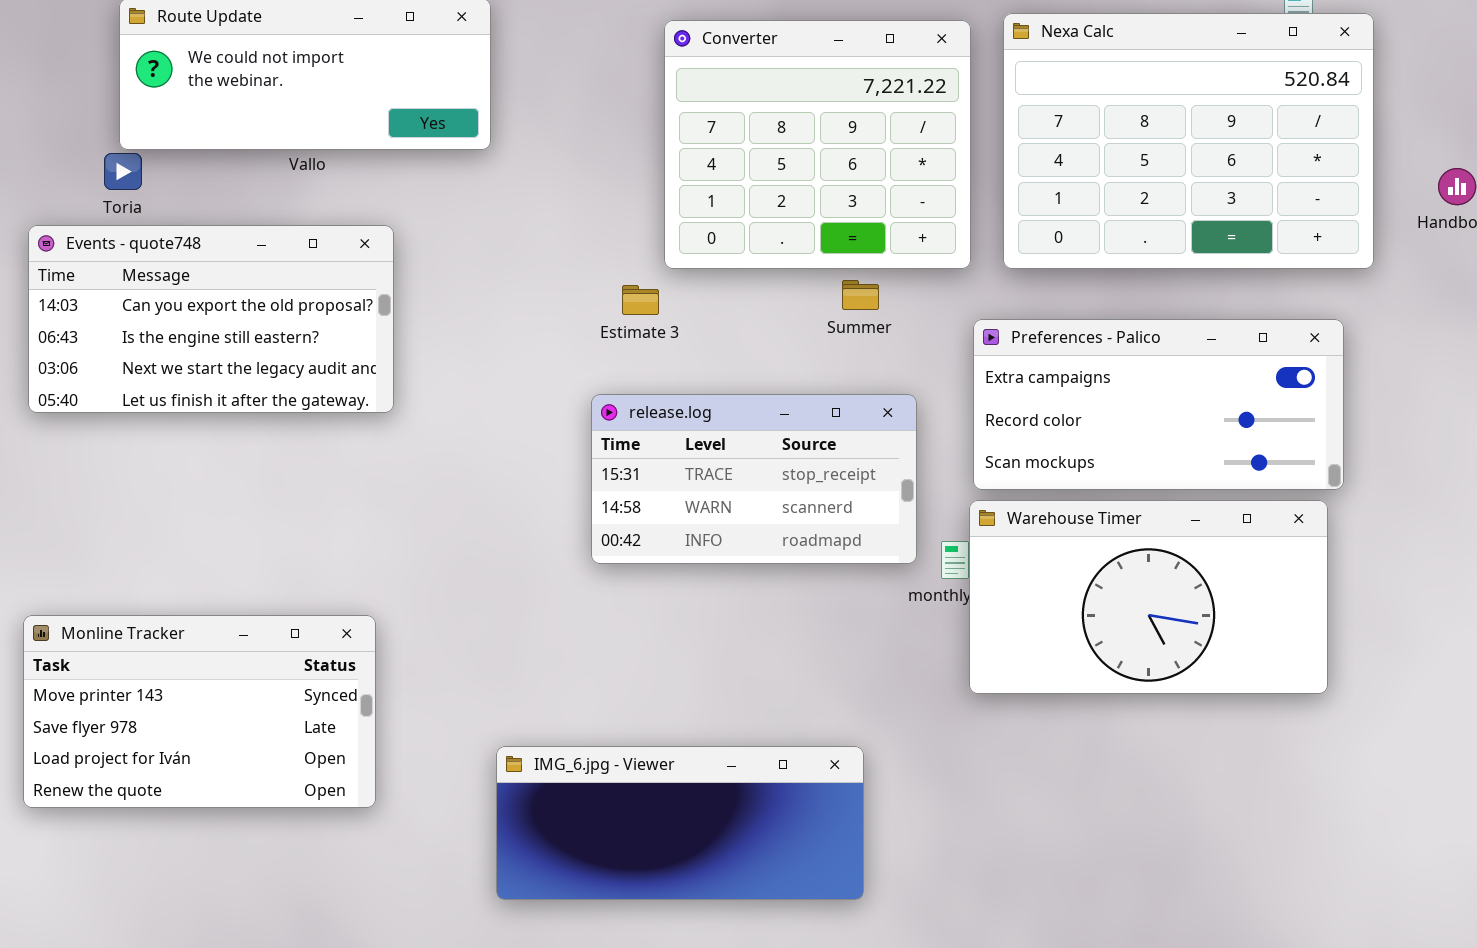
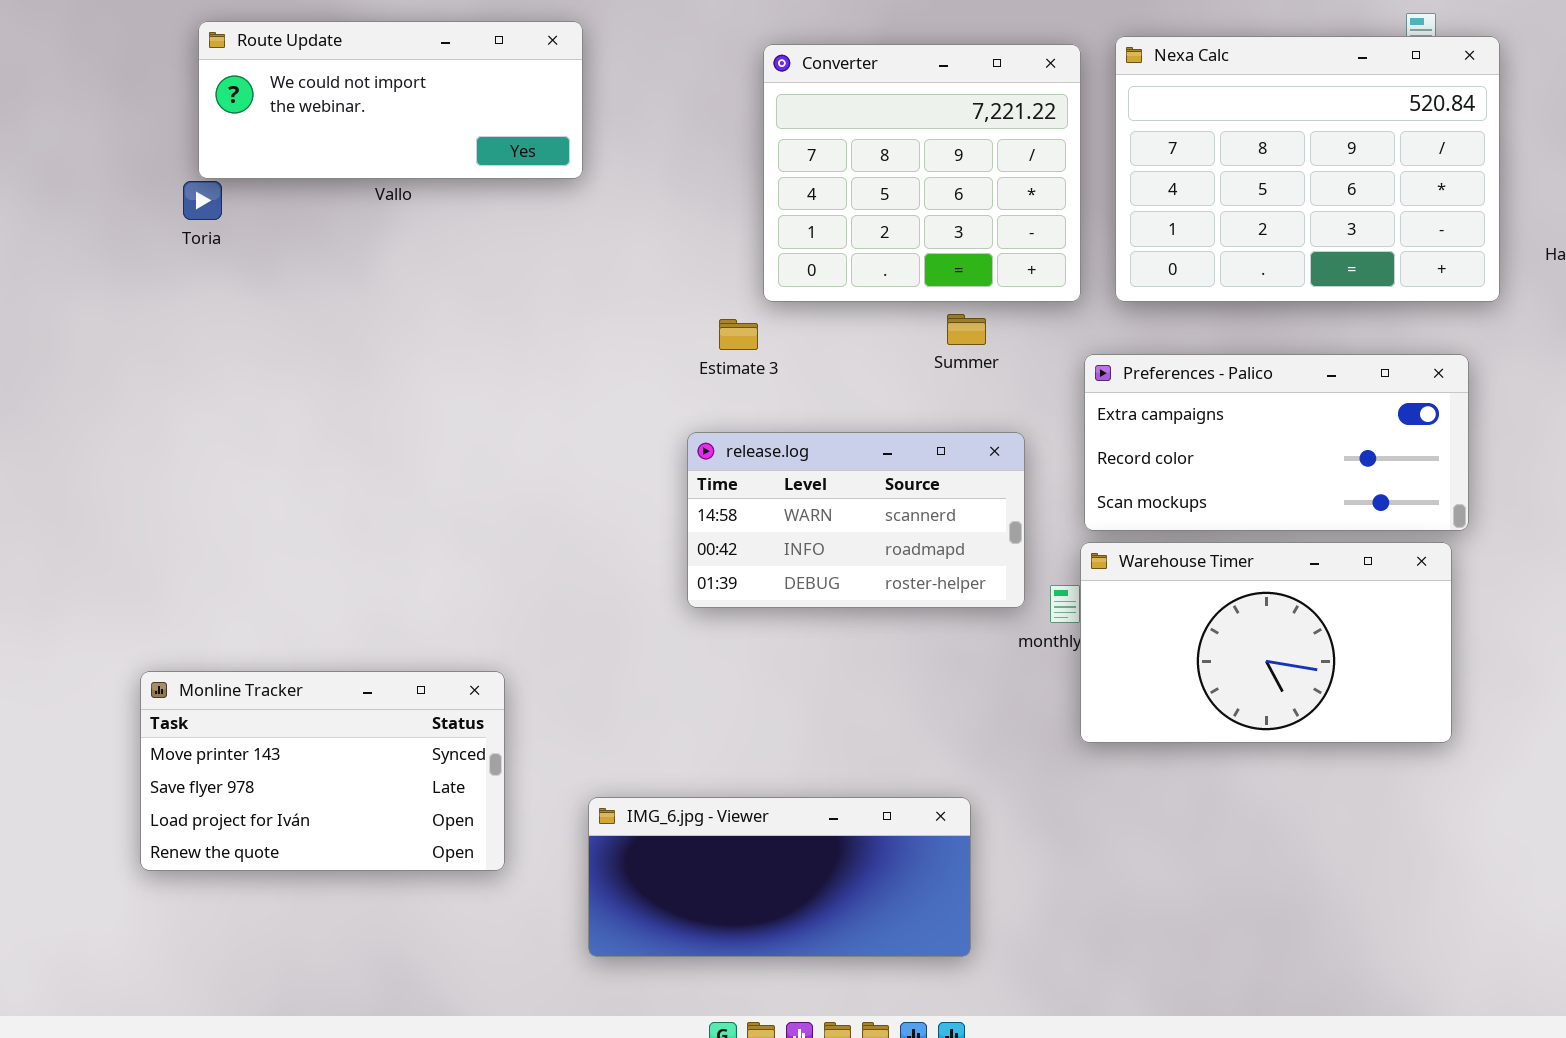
Events - quote748: [28,225,394,413] -> none, closed
release.log: [591,394,917,564] -> [687,432,1025,608], scrolled down 1 row
Monline Tracker: [23,615,376,808] -> [140,671,505,871], moved

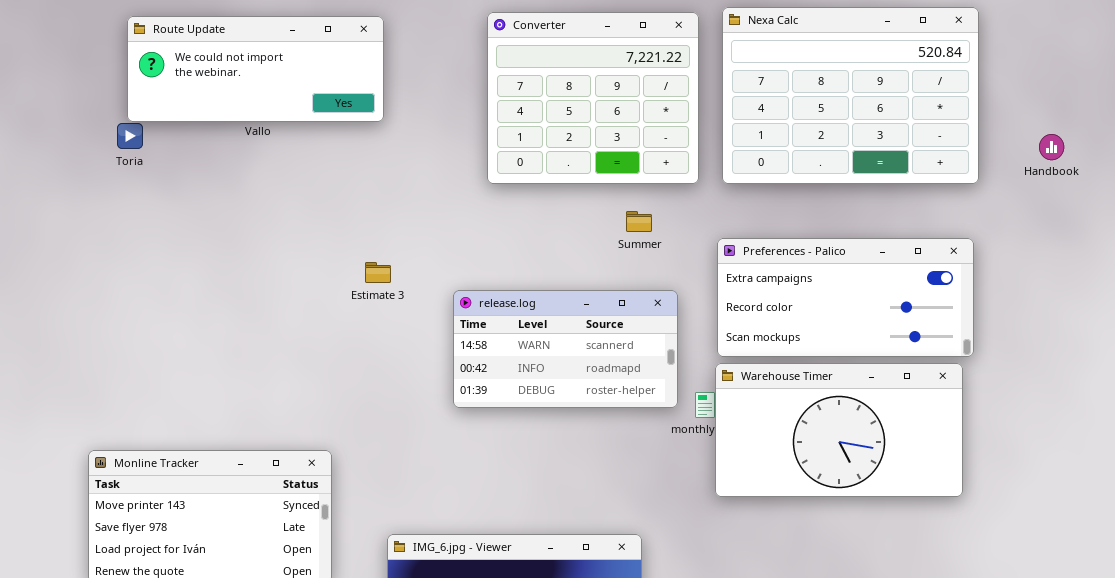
Nexa Calc: [1115,36,1500,302] -> [722,7,979,184], moved
Converter: [763,44,1081,302] -> [487,12,699,184], moved
Estimate 3: [719,319,758,350] -> [365,262,391,283], moved

